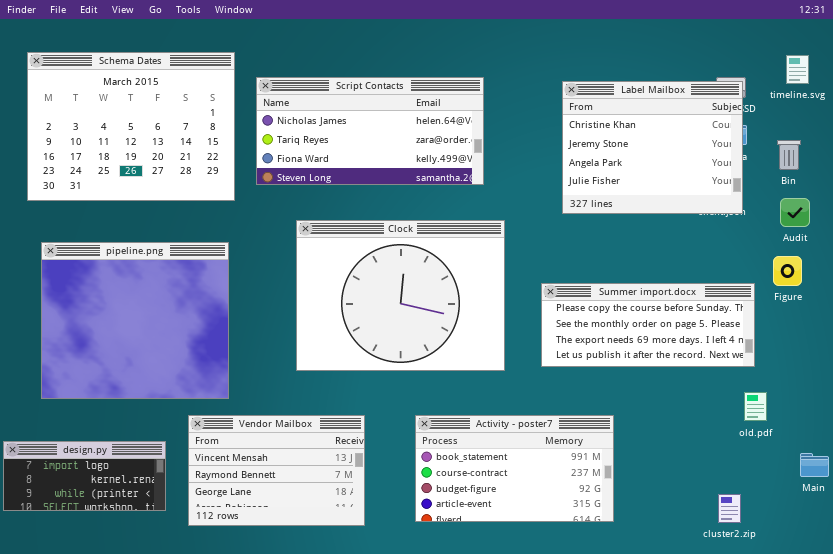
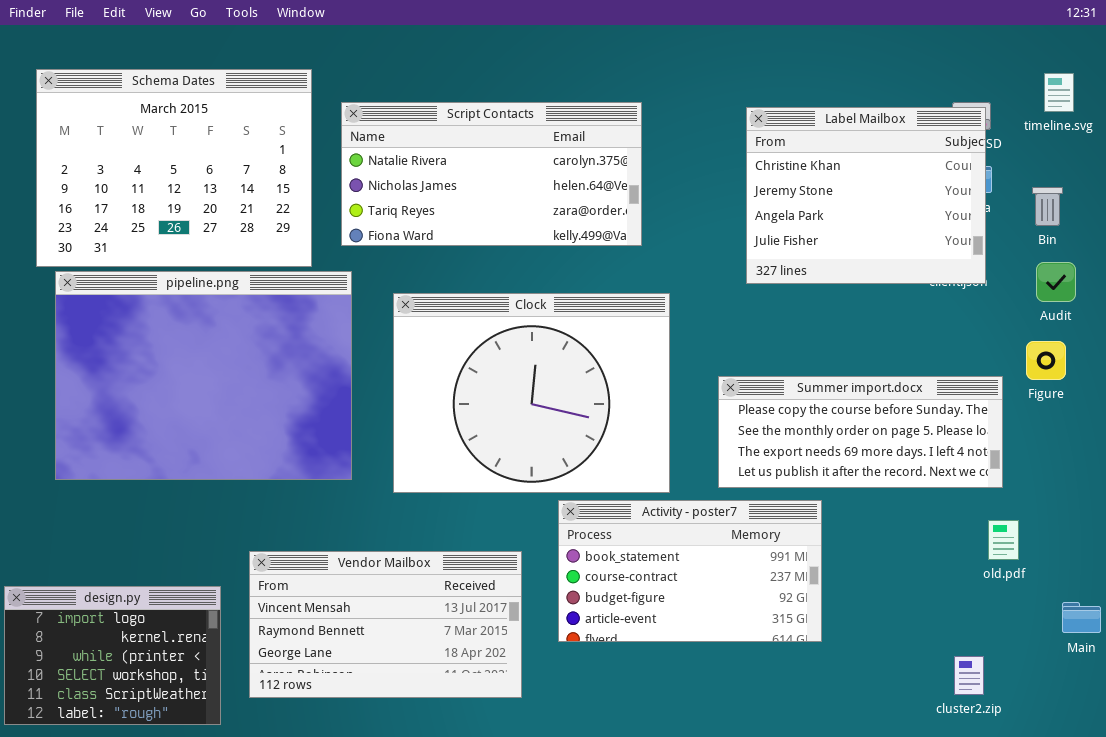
Script Contacts: [256,77,484,185] -> [341,102,642,246], scrolled up 1 row
pipeline.png: [41,242,229,399] -> [55,271,352,480], moved, resized
Vendor Mailbox: [188,415,365,526] -> [249,551,522,698], resized
Activity - poster7: [415,415,614,522] -> [558,500,822,642], moved
design.py: [3,441,166,511] -> [4,586,221,725], resized

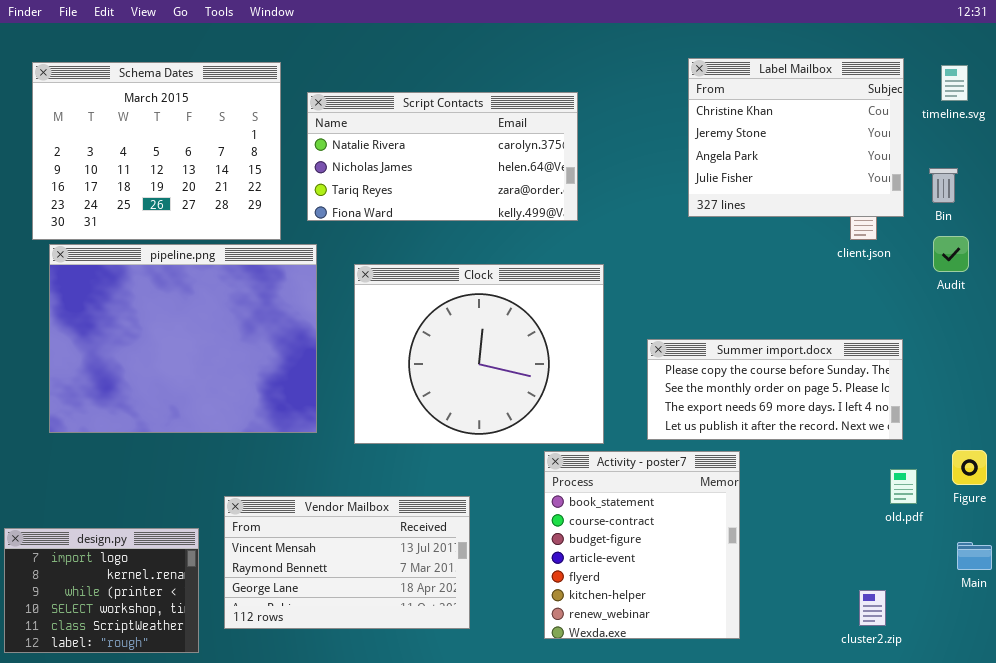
Label Mailbox: [746,107,986,284] -> [688,58,904,217], moved
Figure: [1026,341,1066,380] -> [952,450,987,485], moved
Activity - poster7: [558,500,822,642] -> [544,451,740,639], resized

